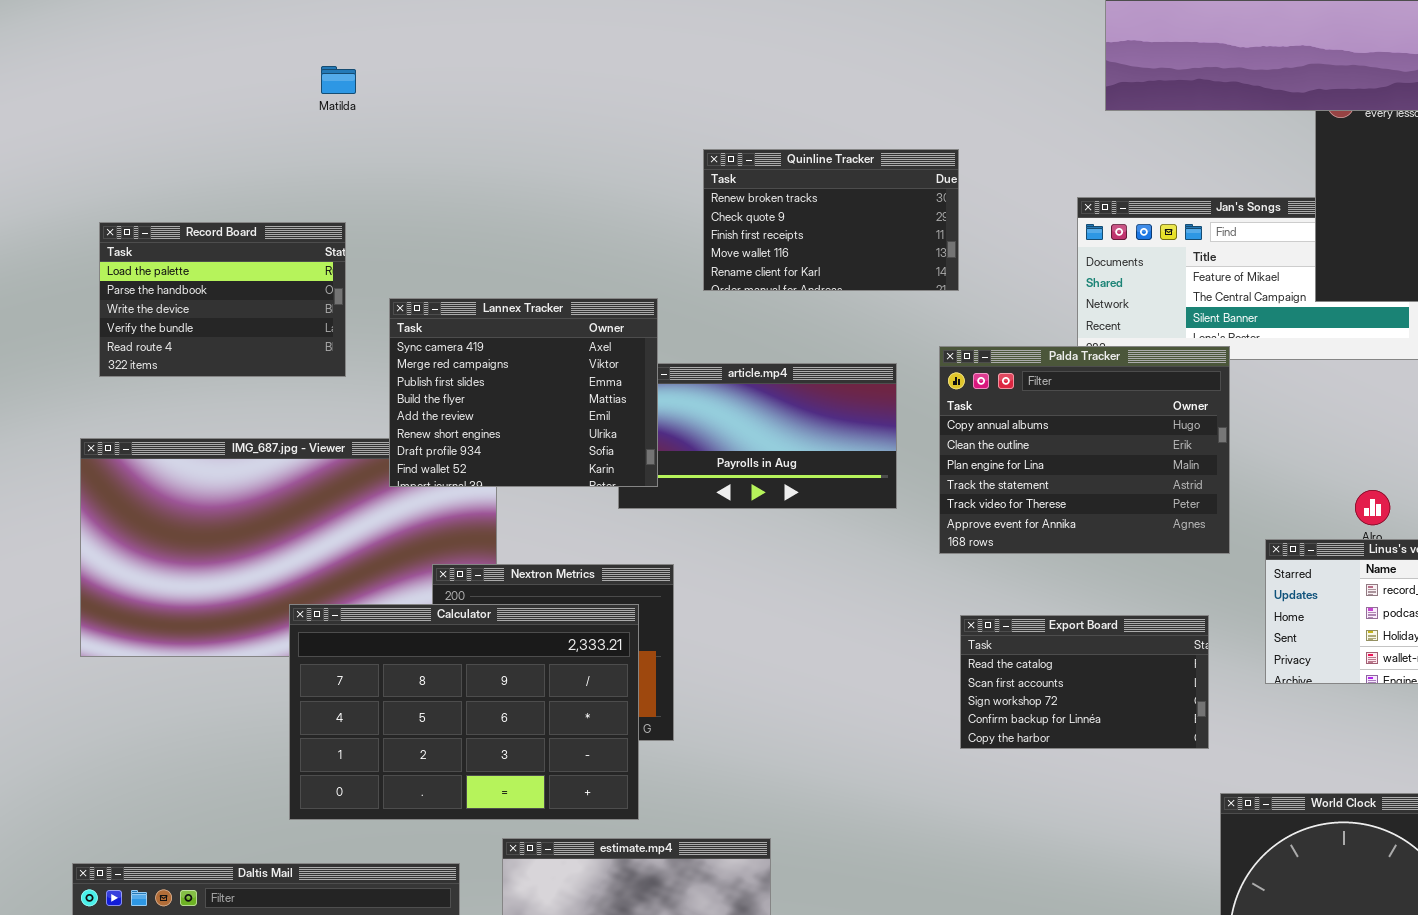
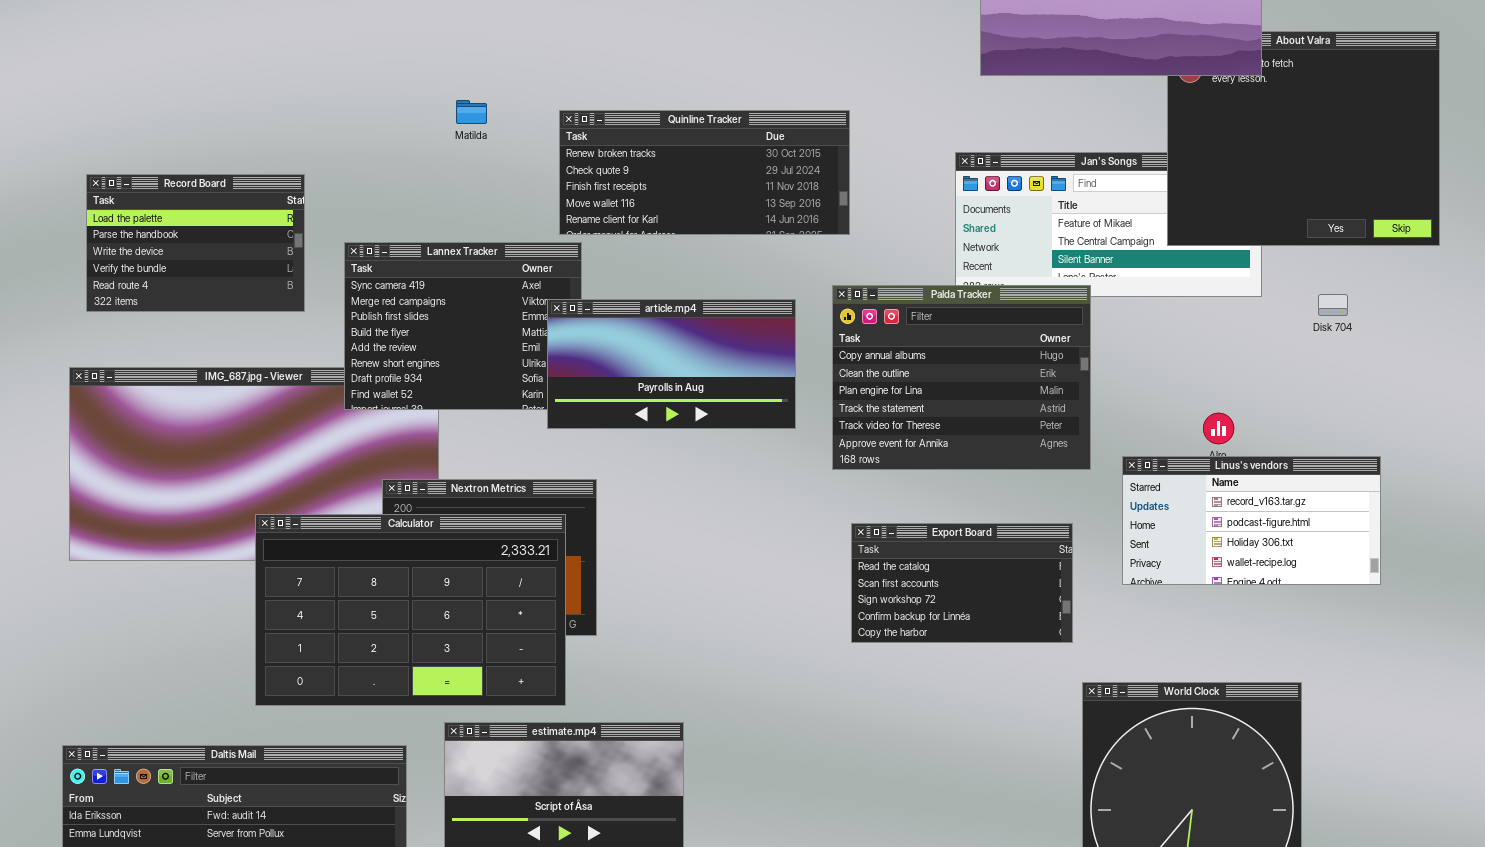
Matilda: [321,66,356,94] -> [456,100,487,124], moved
Quinline Tracker: [703,149,959,291] -> [559,110,850,235], resized
article.mp4: [618,363,897,509] -> [547,299,796,429], raised

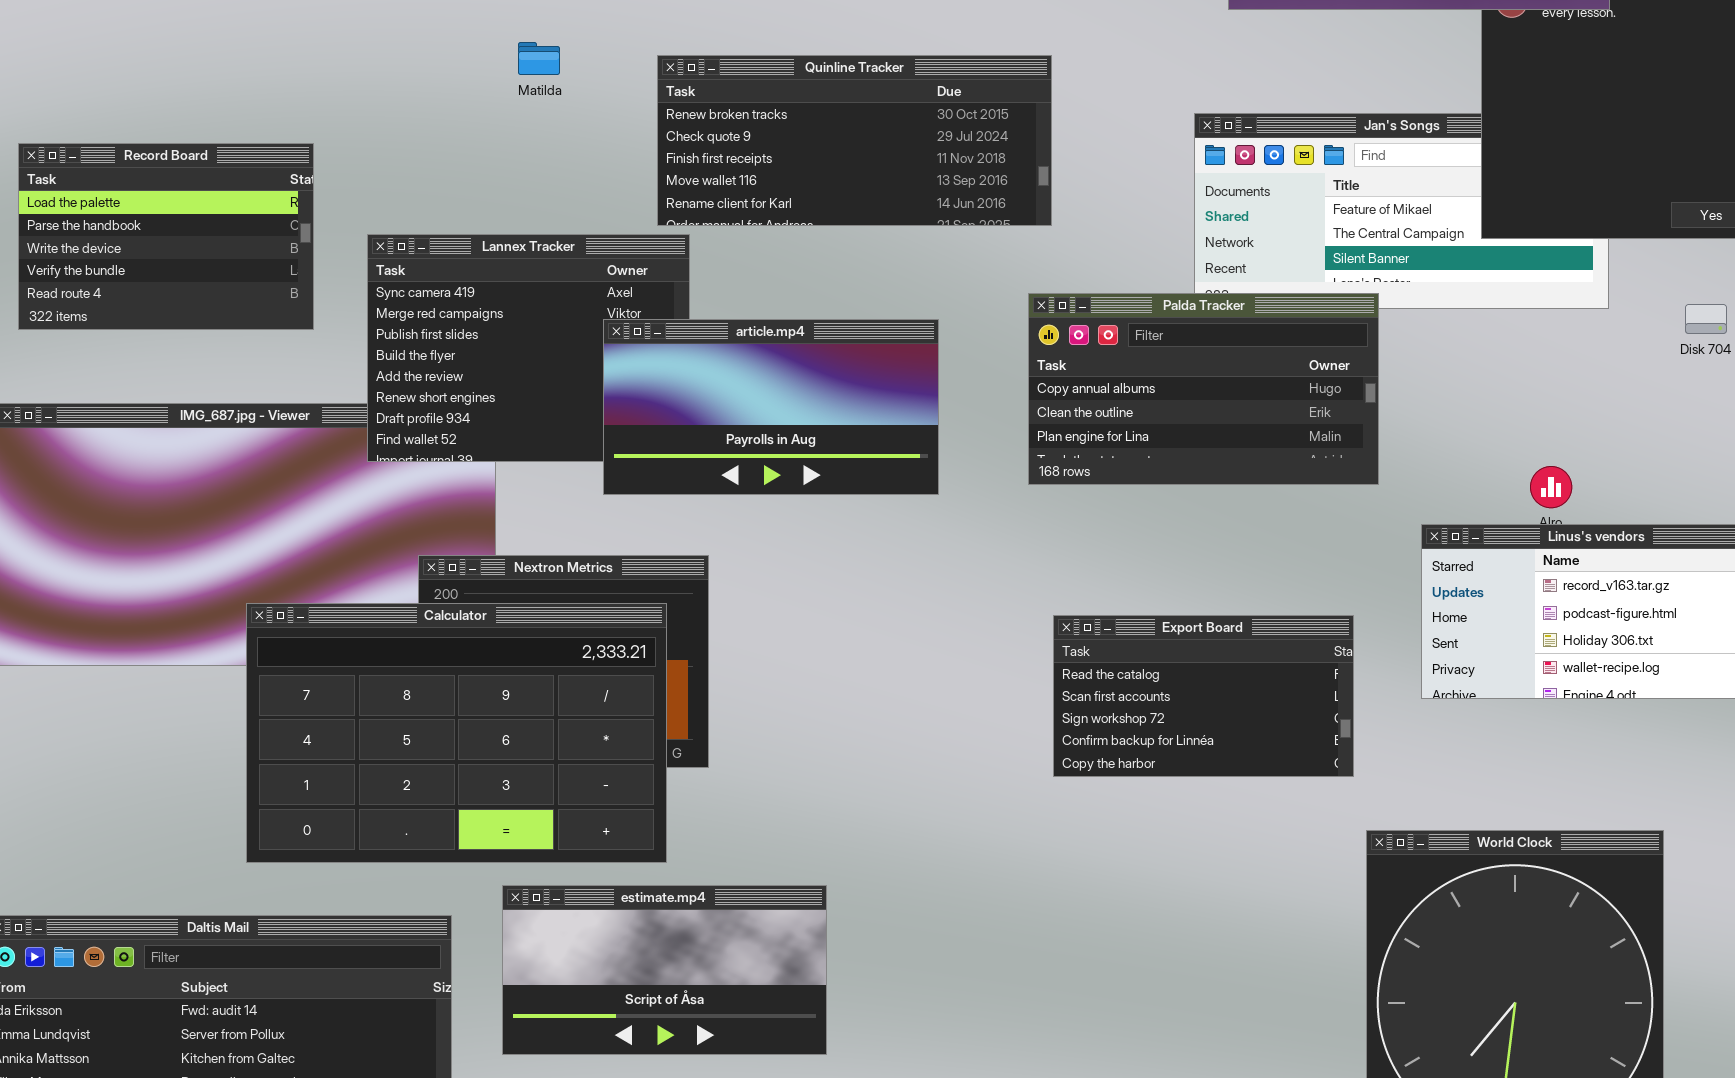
Palda Tracker: [832,285,1091,470] -> [1028,293,1379,485], resized
article.mp4: [547,299,796,429] -> [603,319,939,495], moved

